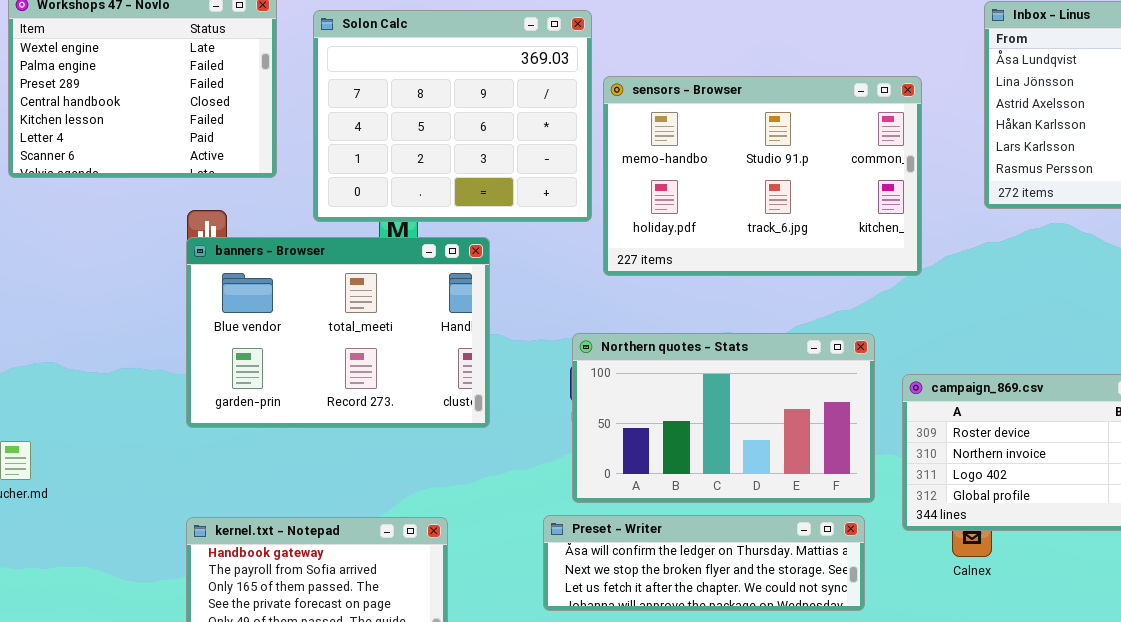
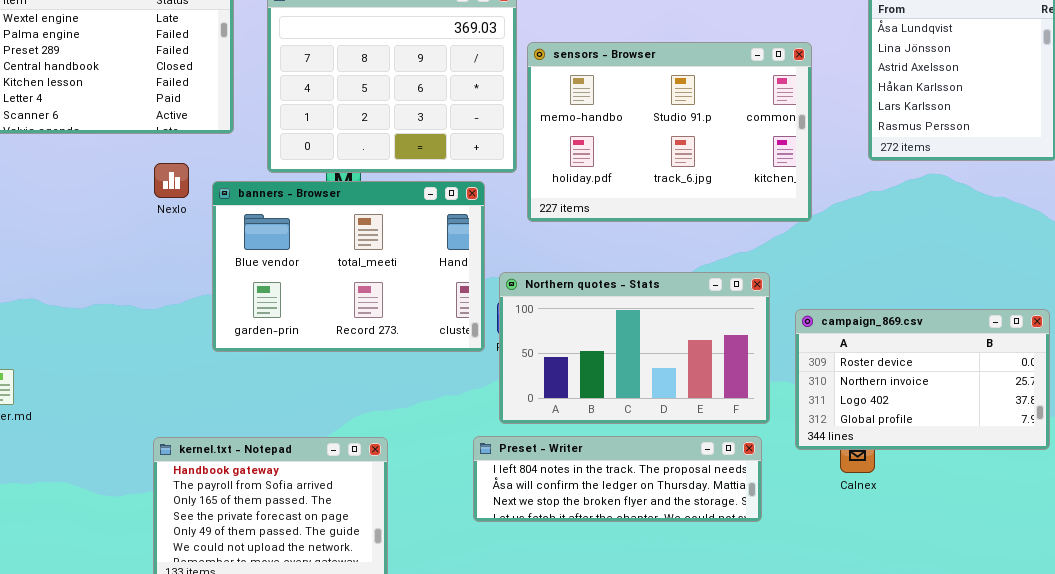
banners - Browser: [186,237,490,428] -> [212,181,485,352], moved
Preset - Writer: [543,515,865,611] -> [473,436,762,522], scrolled up 1 row

